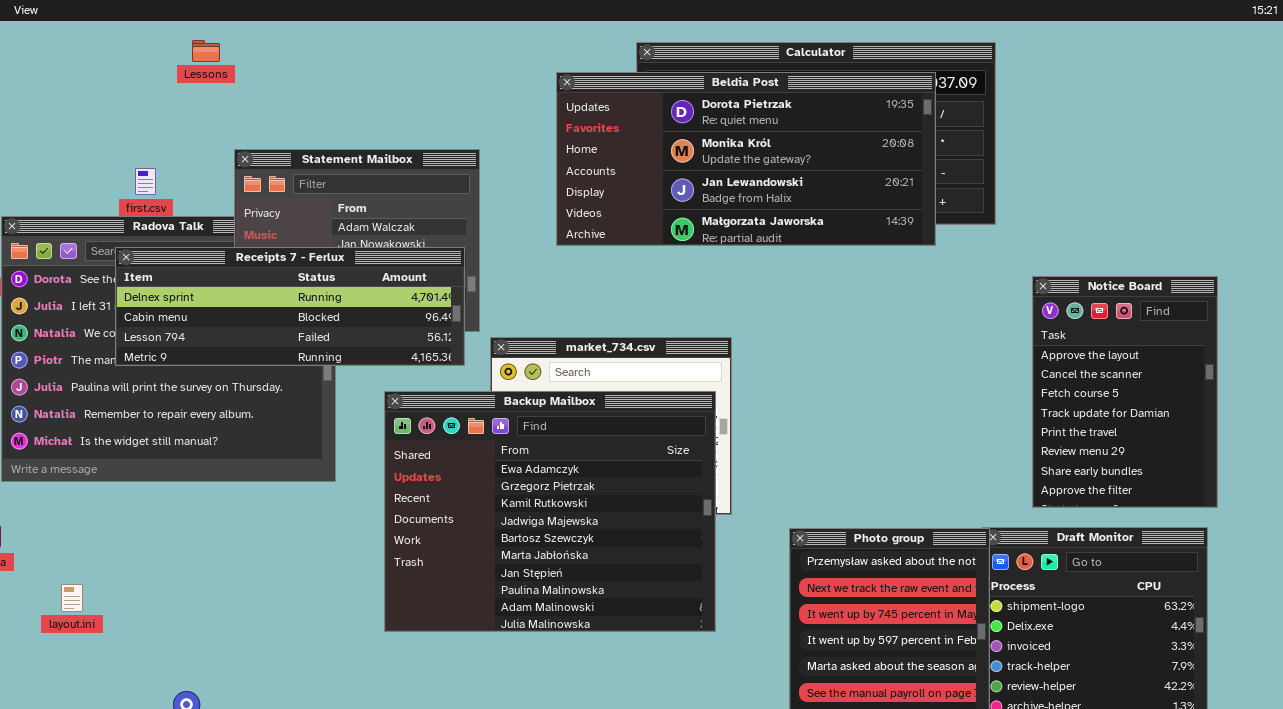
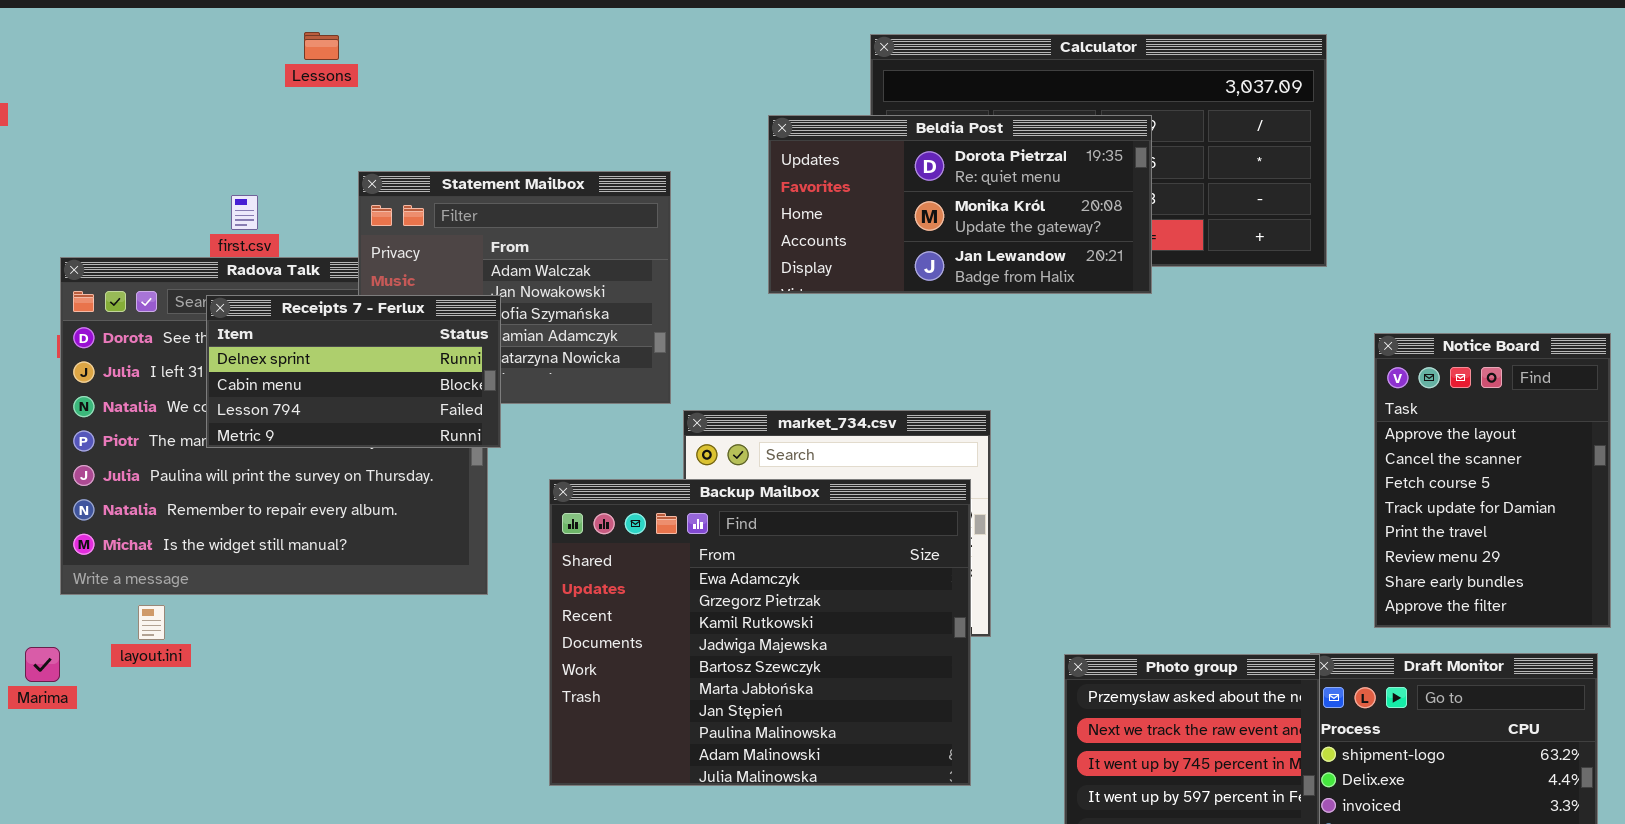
Beldia Post: [556,72,936,246] -> [768,115,1152,294], resized
Receipts 7 - Ferlux: [115,247,465,366] -> [206,295,501,448], resized
layout.ini: [61,584,83,612] -> [138,605,165,640], moved

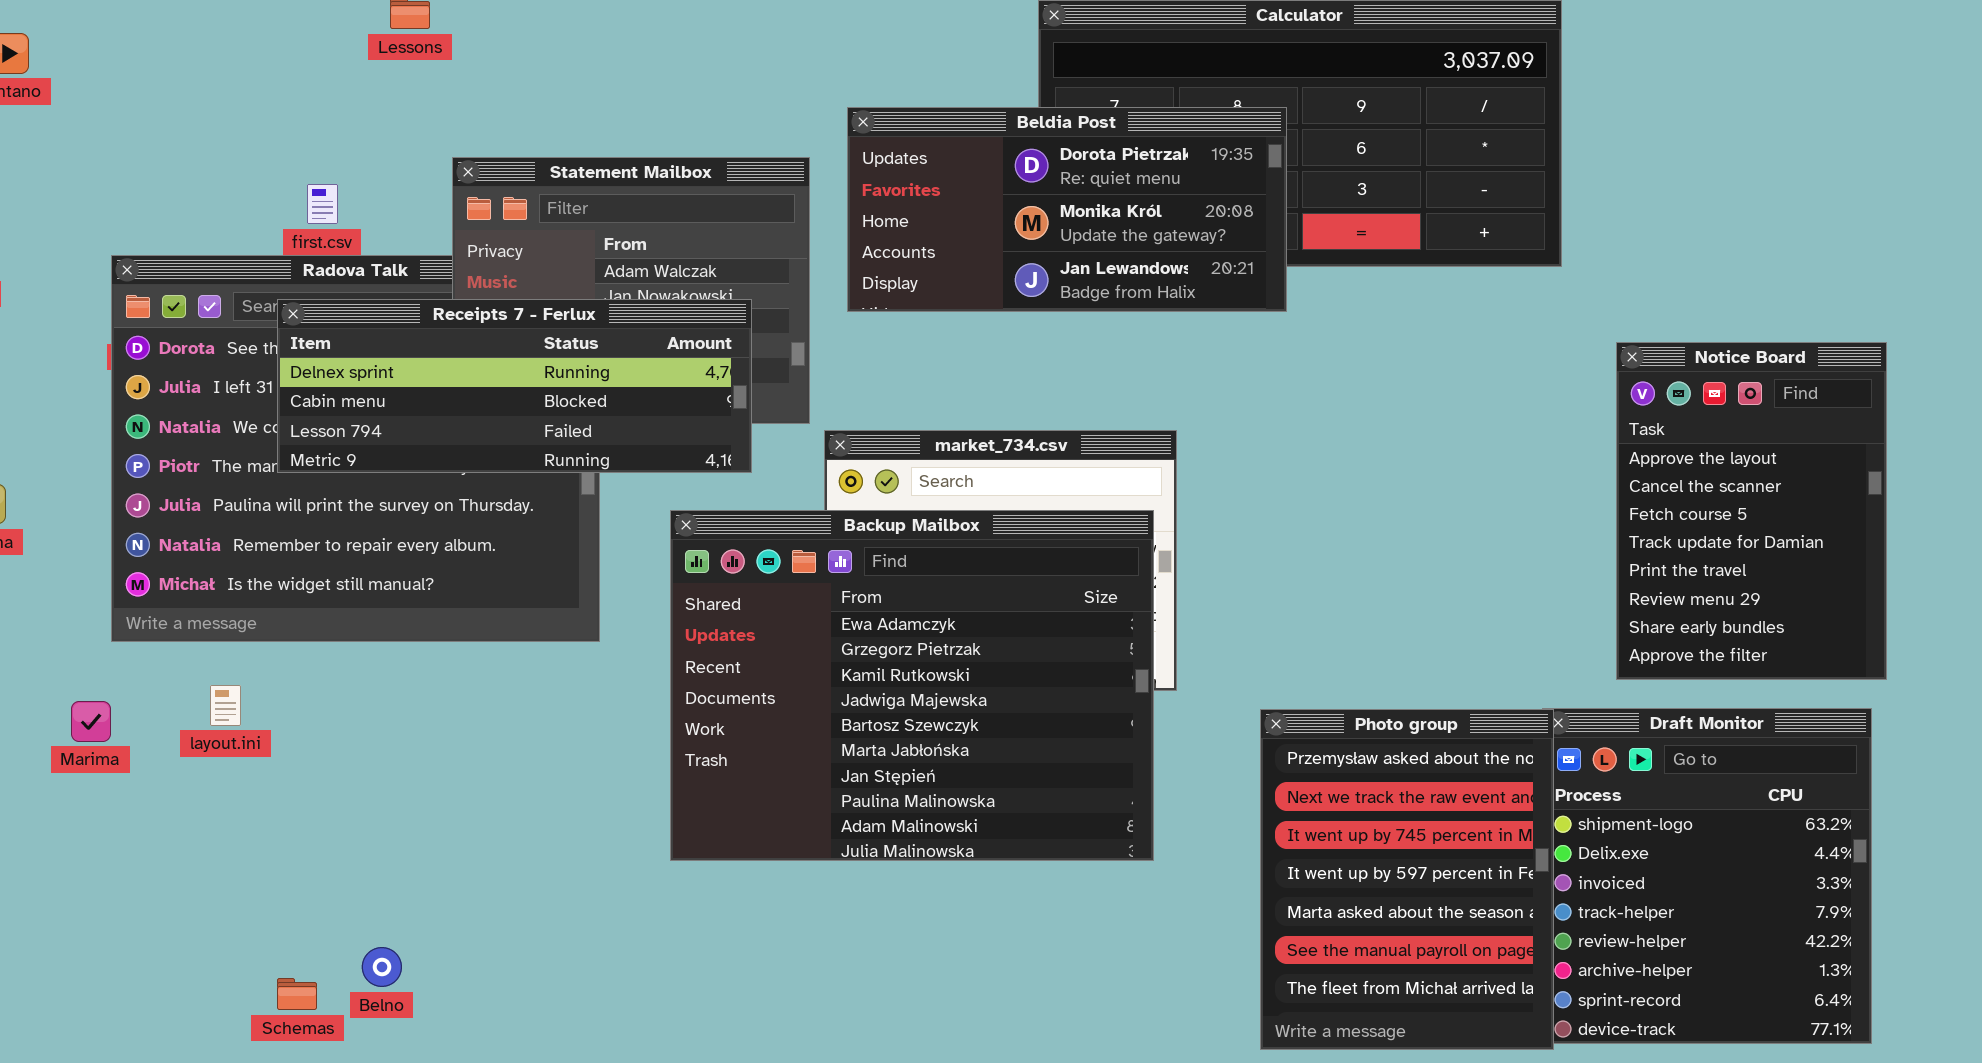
Beldia Post: [768,115,1152,294] -> [847,107,1287,312], moved
Receipts 7 - Ferlux: [206,295,501,448] -> [277,299,752,473], resized
layout.ini: [138,605,165,640] -> [210,685,241,726], moved

